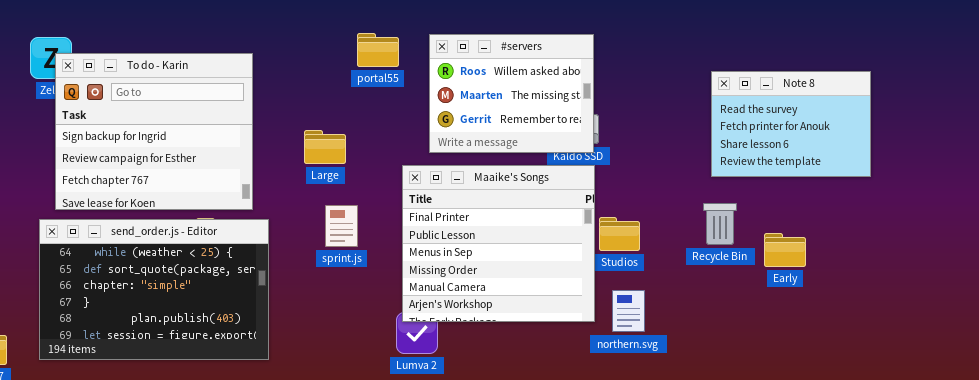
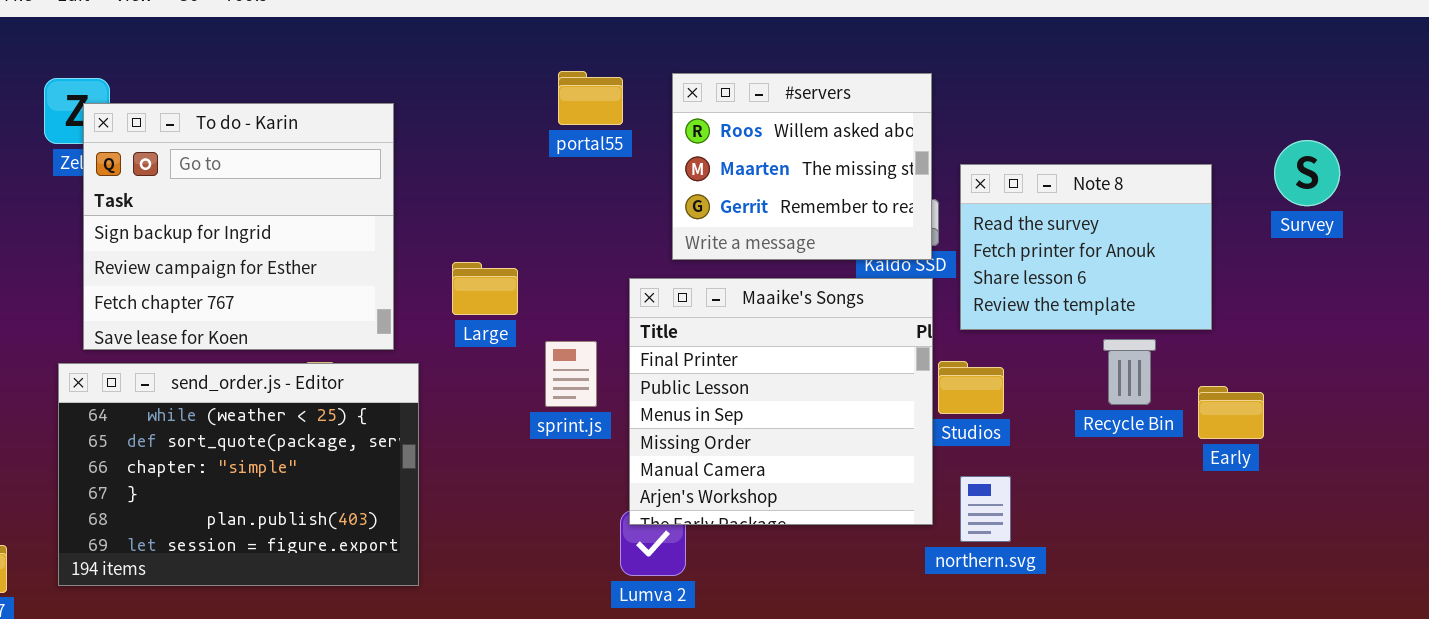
Note 8: [711,71,871,177] -> [960,164,1212,330], moved
Large: [304,130,346,164] -> [452,262,518,315], moved
sprint.js: [325,205,358,247] -> [545,341,597,407], moved

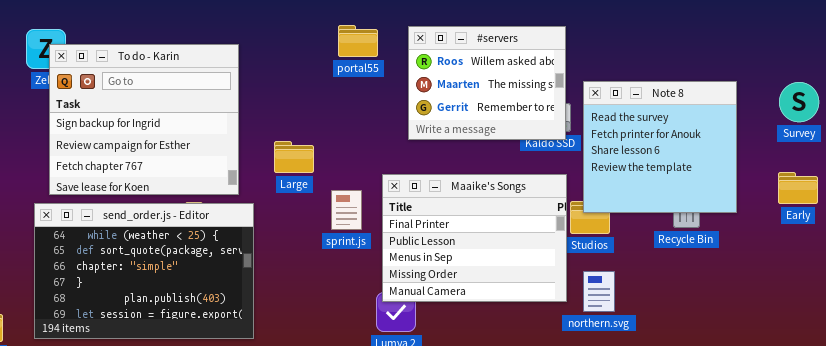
Survey: [1274,140,1340,206] -> [779,82,819,122], moved
Note 8: [960,164,1212,330] -> [583,81,737,213], resized
Maaike's Songs: [629,278,933,525] -> [382,174,567,302], resized
Early: [1198,386,1264,439] -> [778,172,818,204], moved

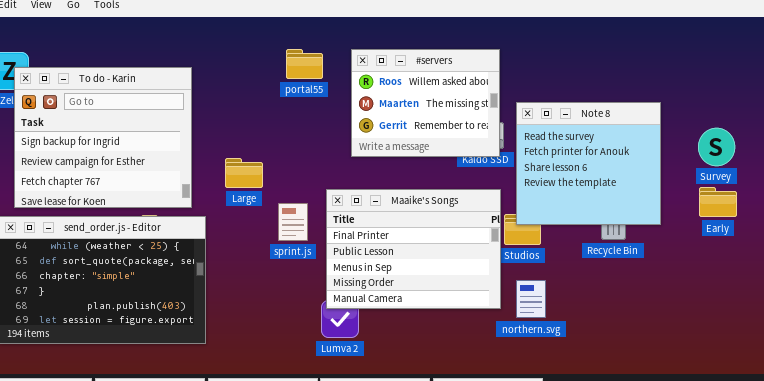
Survey: [779,82,819,122] -> [698,128,735,166], moved

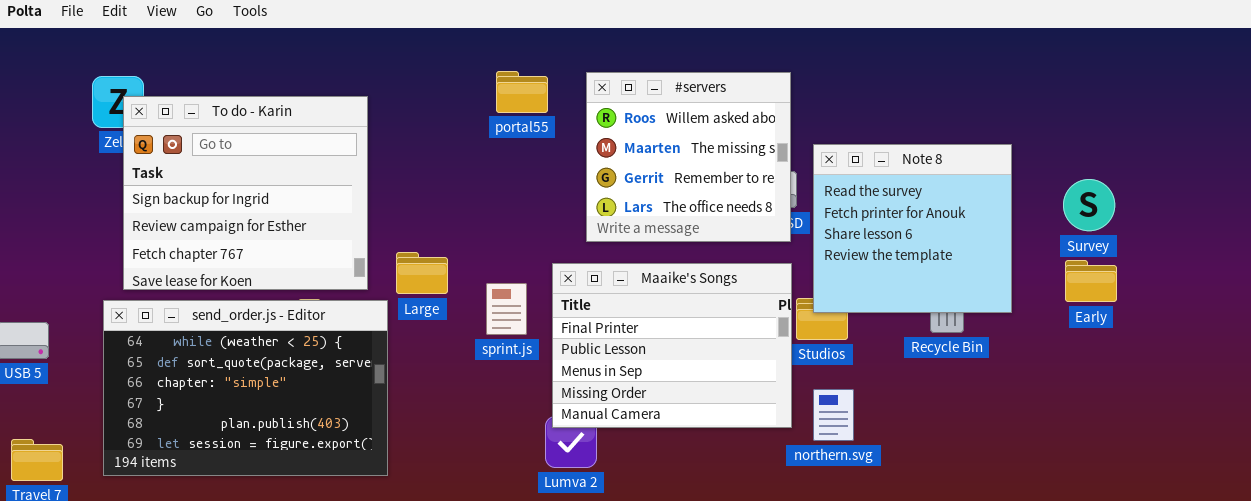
#servers: [351,49,500,157] -> [586,72,791,242], resized
Large: [225,158,263,188] -> [396,252,448,294], moved

